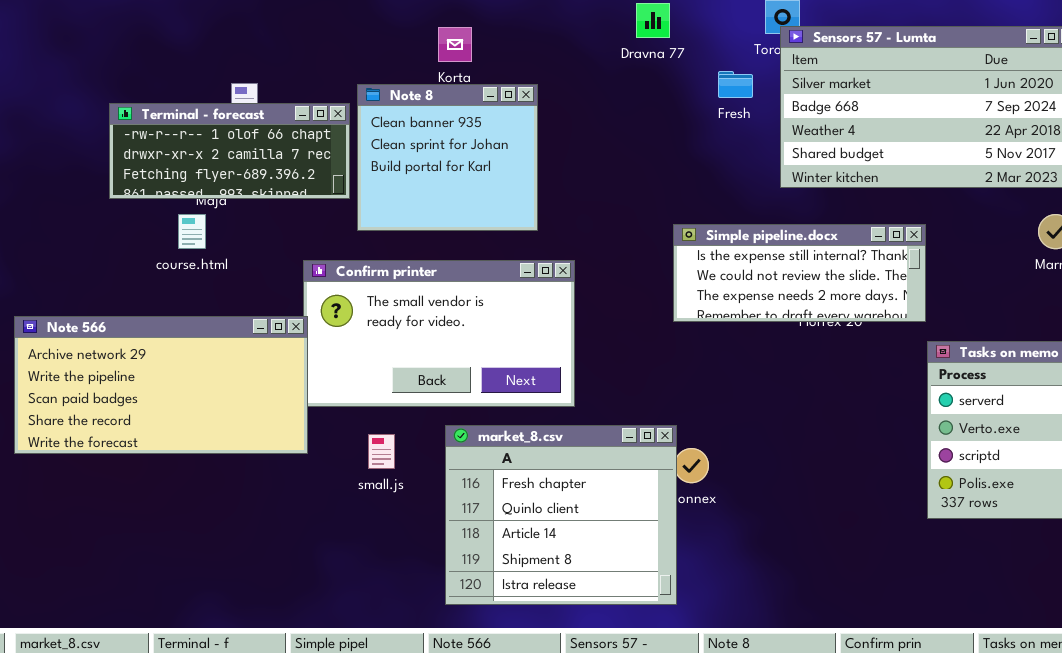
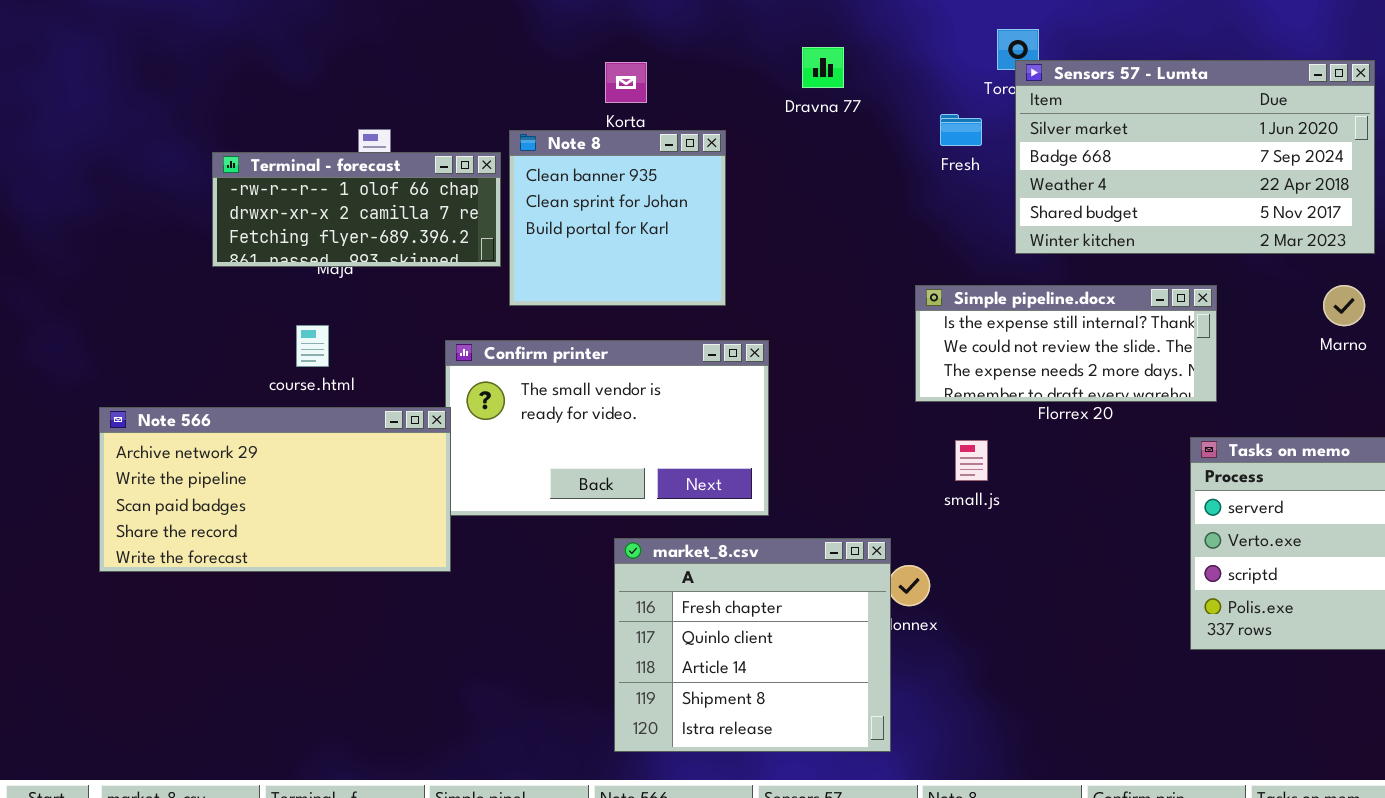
Dravna 77: [636,3,670,38] -> [802,47,844,88], moved
course.html: [178,214,206,249] -> [296,325,329,367], moved
Simple pipeline.docx: [673,224,926,322] -> [915,285,1217,402], moved
small.js: [368,434,395,469] -> [955,440,988,481], moved

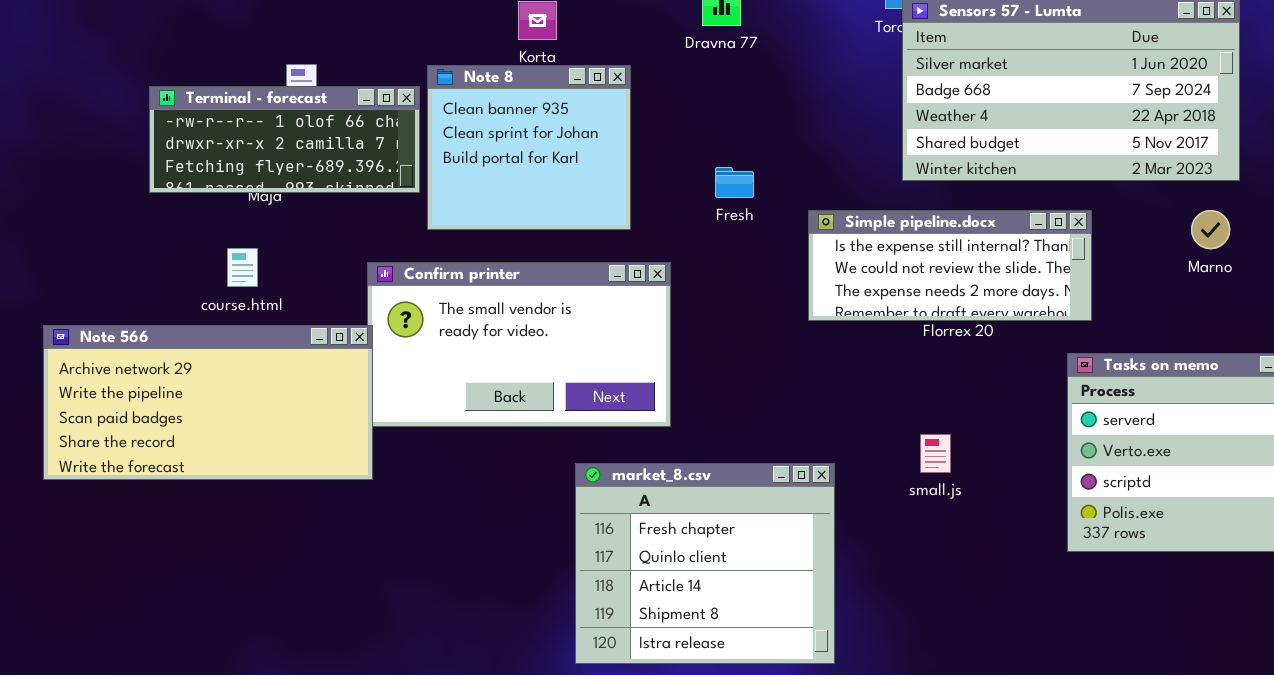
Fresh: [940,114,982,146] -> [715,167,754,198], moved
small.js: [955,440,988,481] -> [920,434,951,473], moved
market_8.csv: [614,538,891,752] -> [575,463,835,664], moved

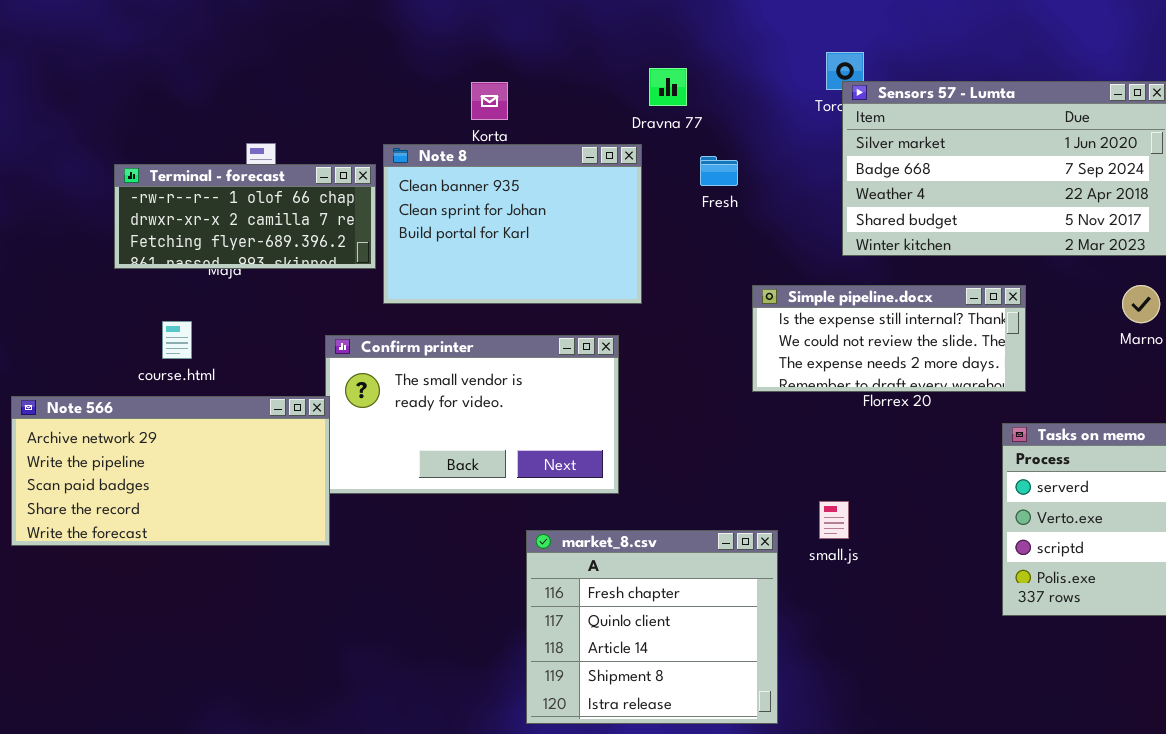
Note 8: [427,65,631,230] -> [383,144,642,304], resized
Fresh: [715,167,754,198] -> [700,156,738,186], moved
course.html: [227,248,258,287] -> [162,321,192,359], moved
small.js: [920,434,951,473] -> [819,501,849,539], moved

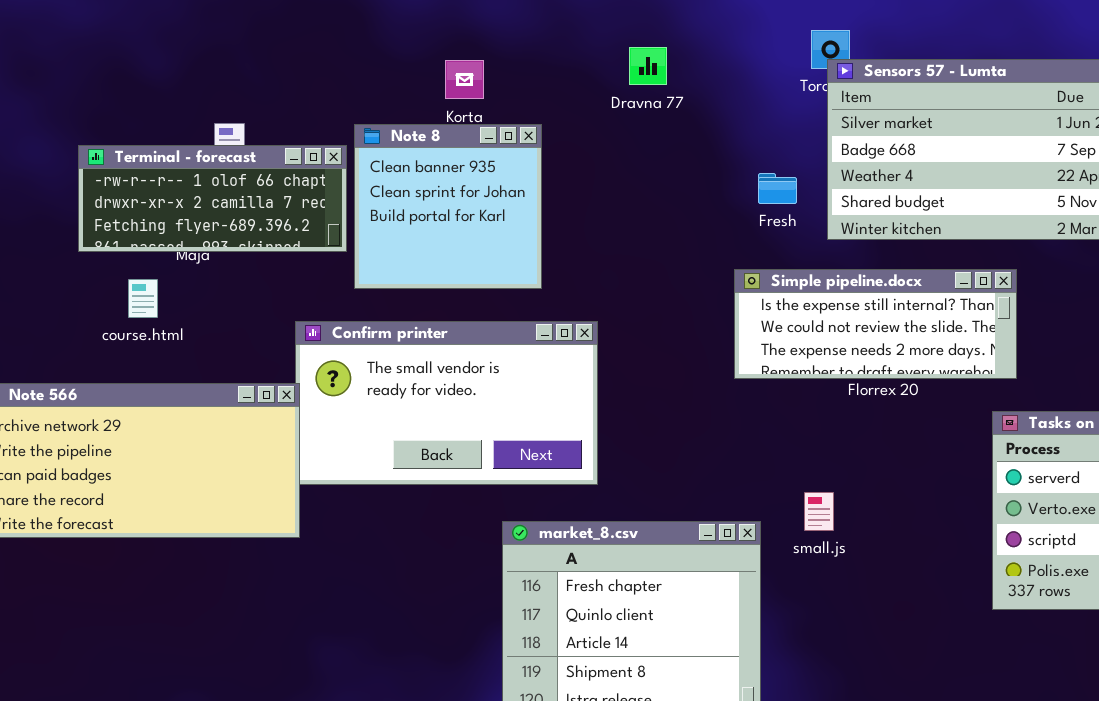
Note 8: [383,144,642,304] -> [354,124,542,289], resized
Fresh: [700,156,738,186] -> [758,173,797,204], moved
course.html: [162,321,192,359] -> [128,279,158,318], moved

